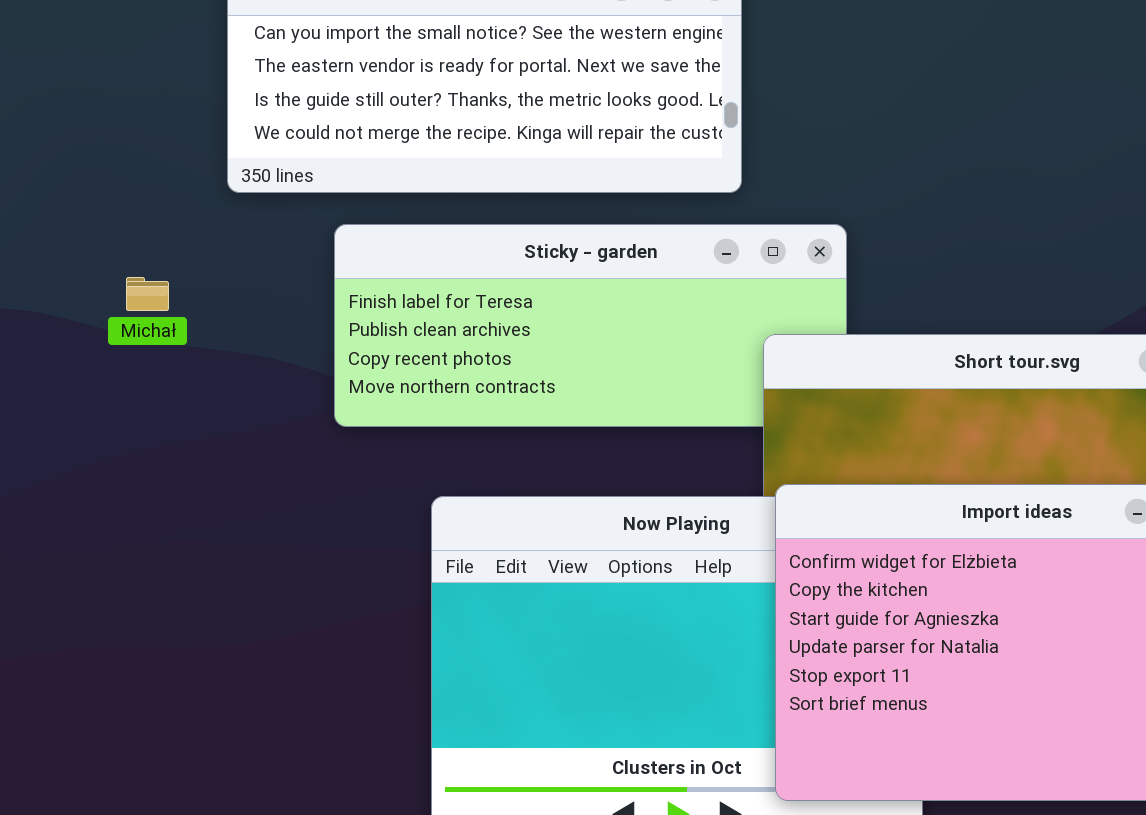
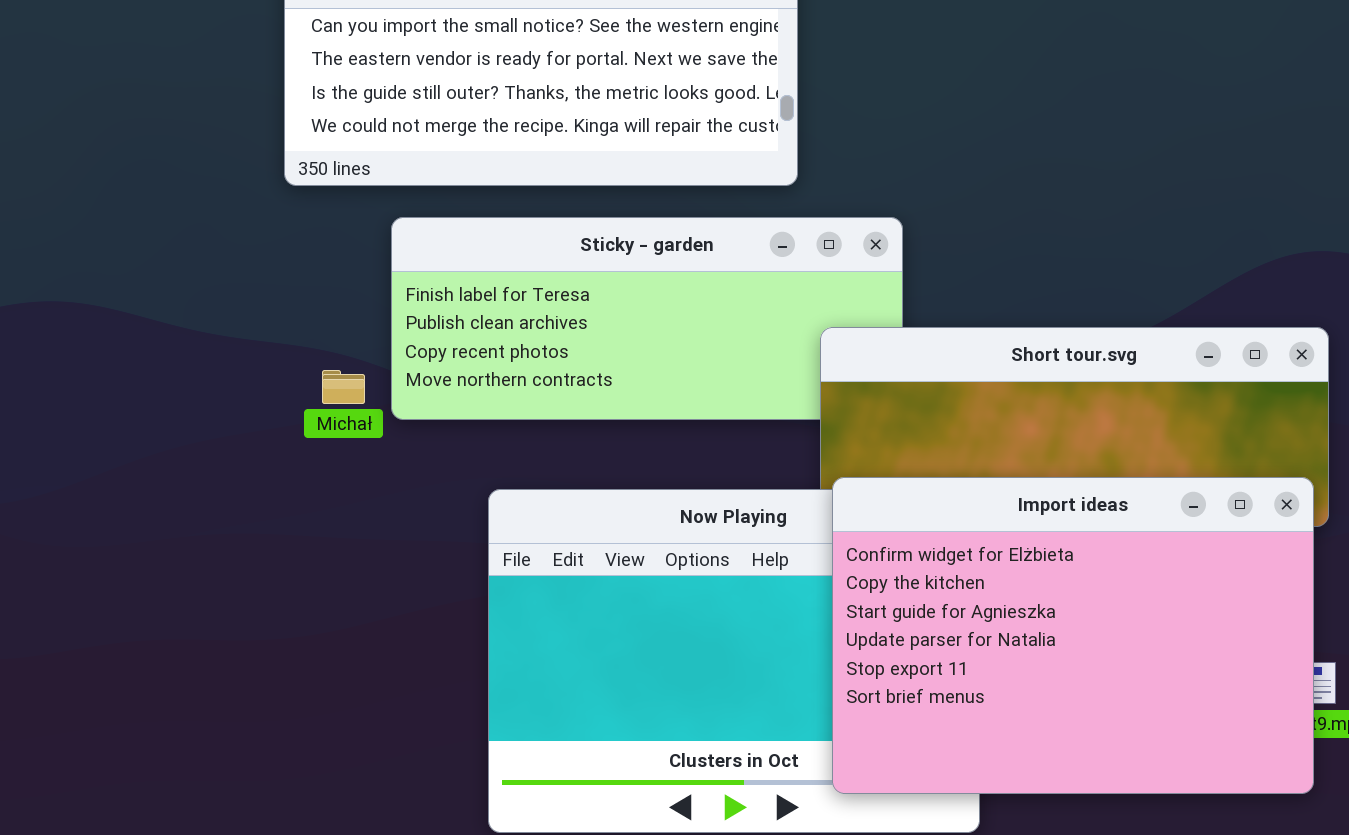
Michał: [126,277,169,311] -> [322,370,365,404], moved

